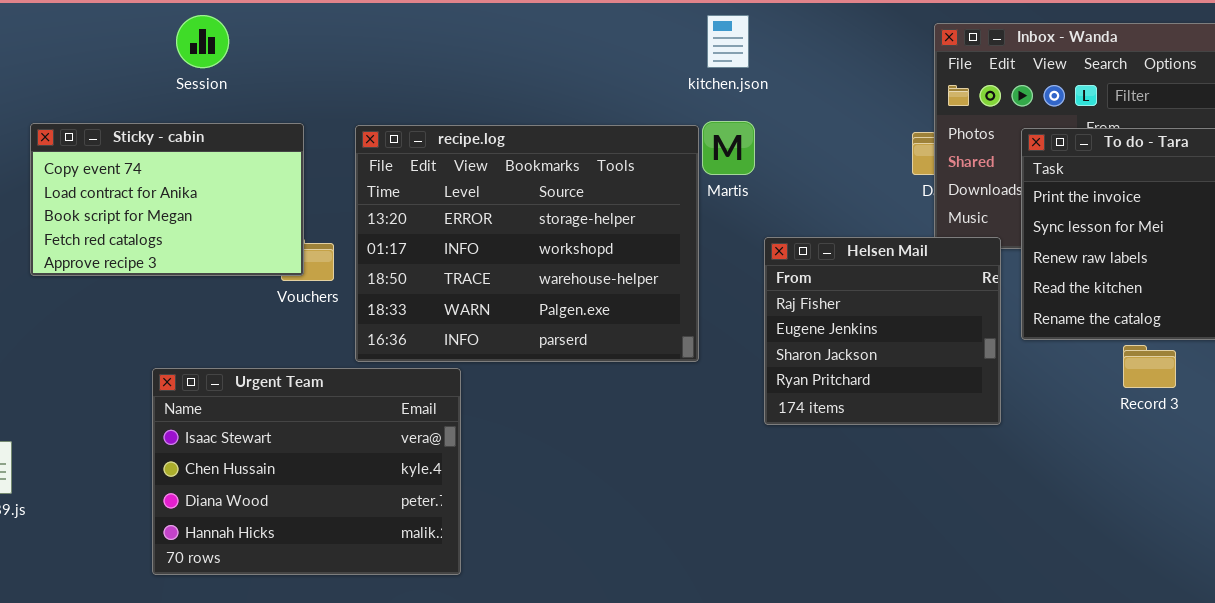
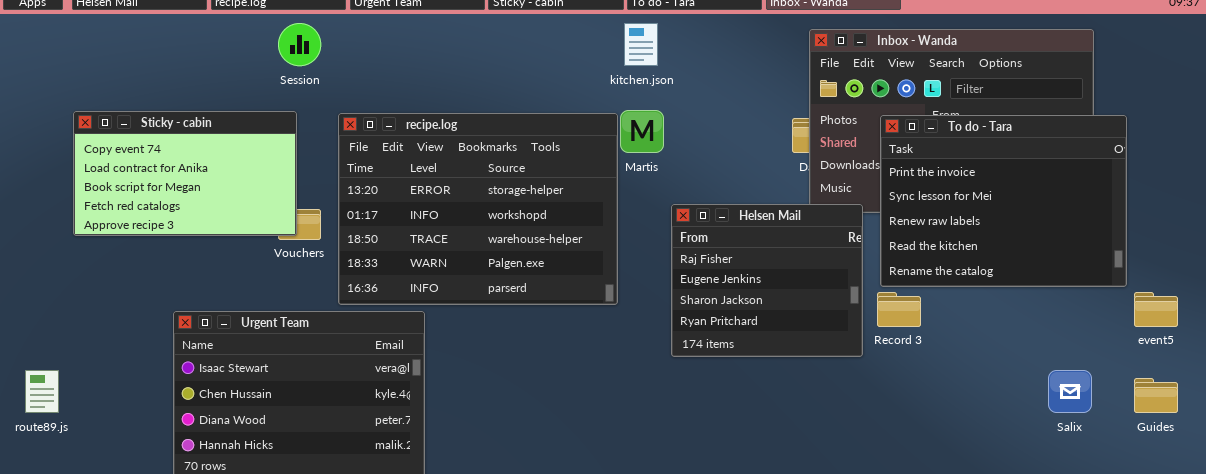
Session: [176,15,229,68] -> [278,23,321,66], moved
Record 3: [1123,345,1176,388] -> [877,292,921,327], moved

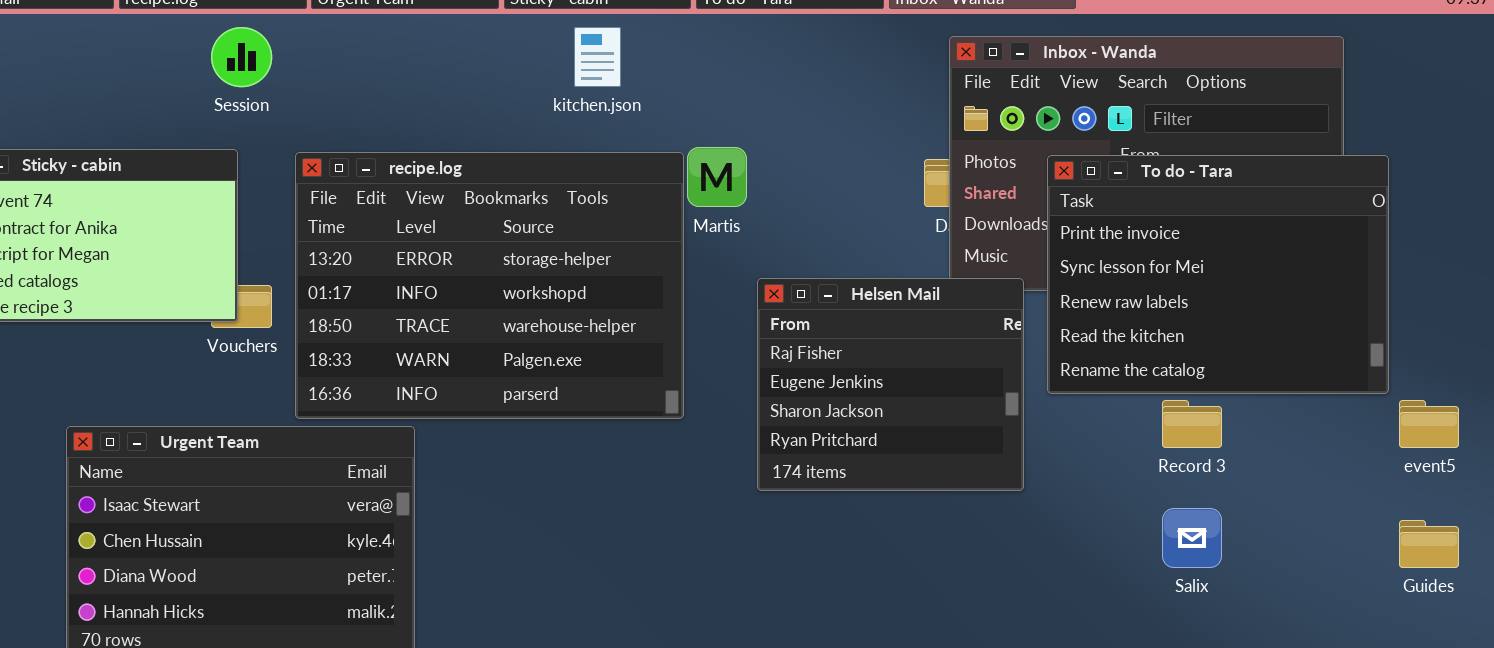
kitchen.json: [624,23,658,66] -> [574,27,621,87], moved
Record 3: [877,292,921,327] -> [1162,400,1222,448], moved
Salix: [1048,370,1092,413] -> [1162,508,1222,568], moved

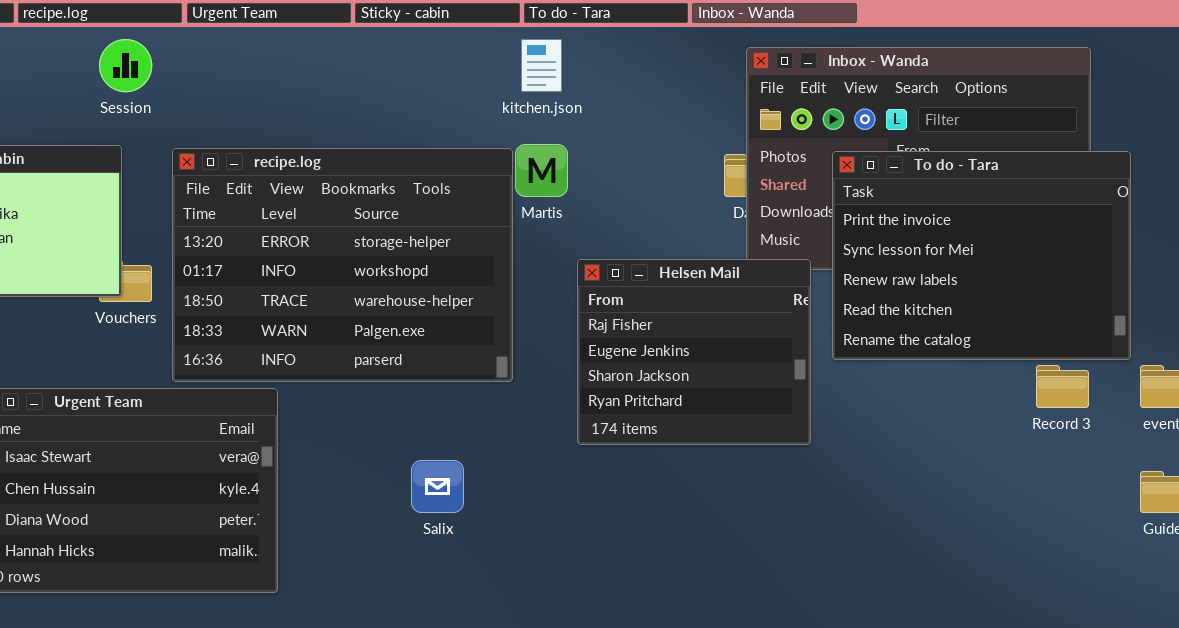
kitchen.json: [574,27,621,87] -> [521,39,562,92], moved
Record 3: [1162,400,1222,448] -> [1036,365,1089,408], moved
Salix: [1162,508,1222,568] -> [411,460,464,513], moved

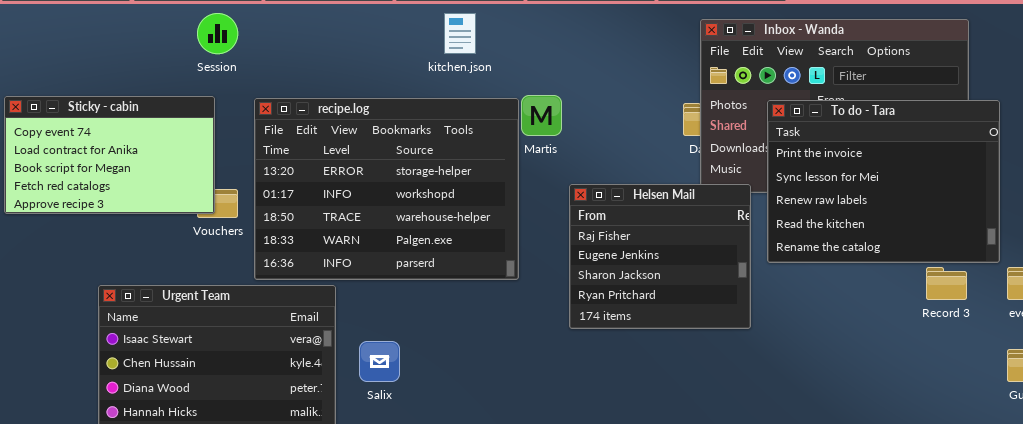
kitchen.json: [521,39,562,92] -> [444,13,476,54], moved
Salix: [411,460,464,513] -> [359,341,400,382], moved

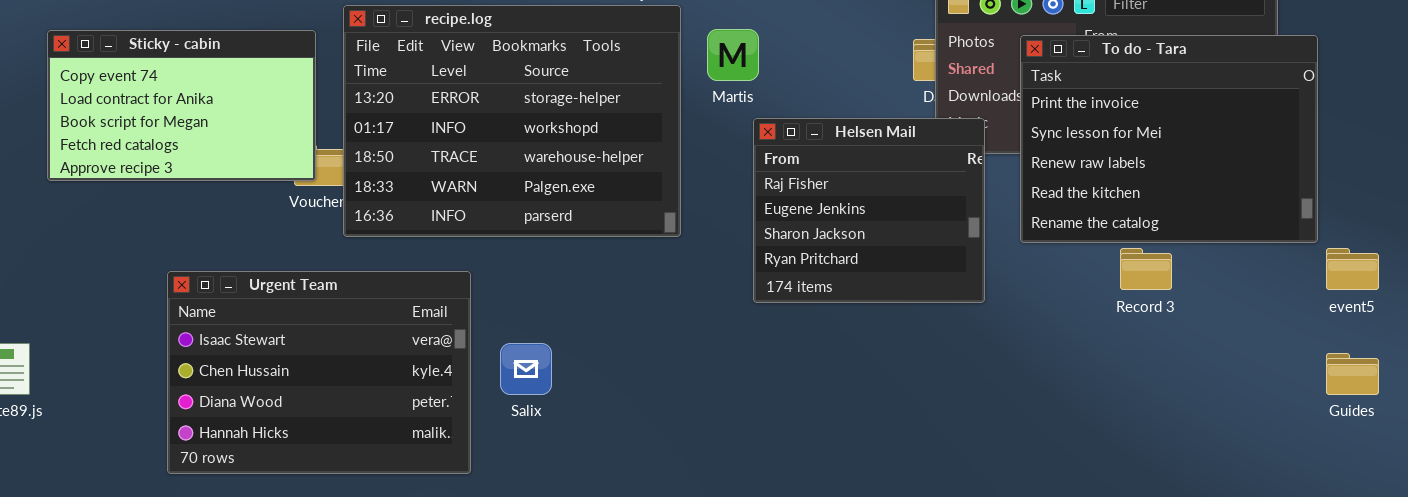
recipe.log: [254,98,519,280] -> [343,5,681,237], moved
Helsen Mail: [569,184,751,329] -> [753,118,985,303], moved
Record 3: [926,267,967,300] -> [1120,248,1172,290], moved

